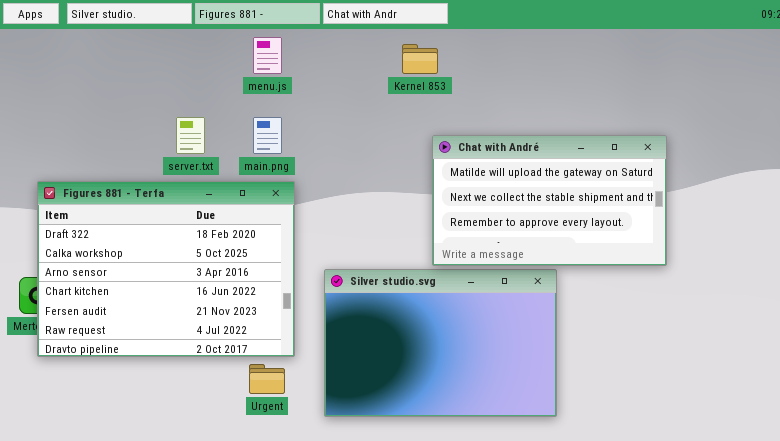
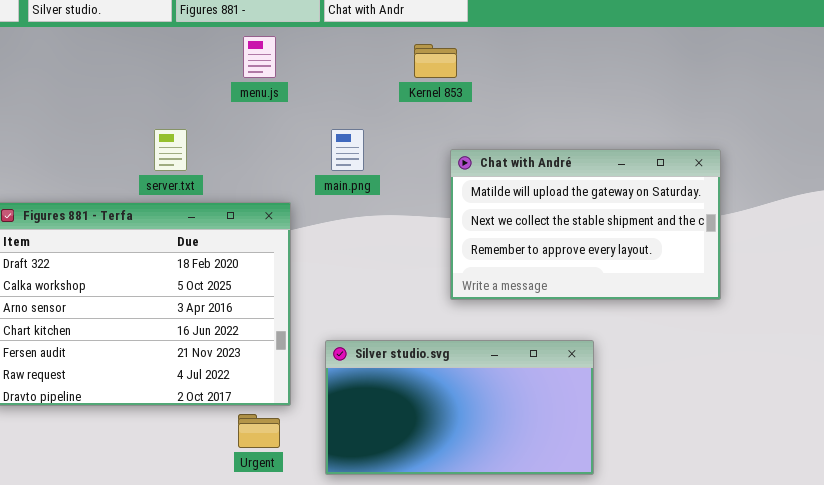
main.png: [253,117,282,154] -> [331,129,364,171], moved
Silver studio.svg: [324,269,557,417] -> [325,340,594,475], resized

